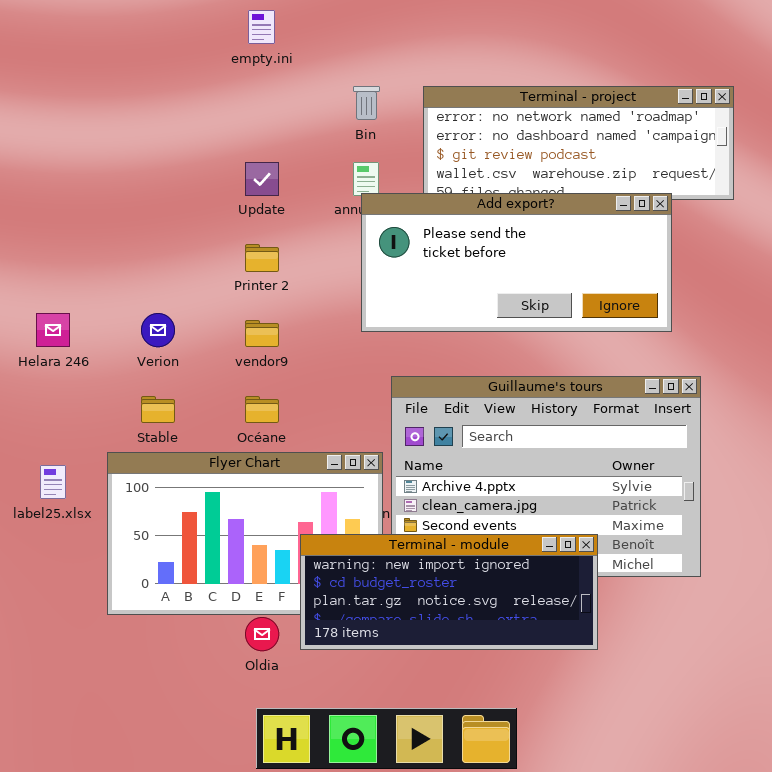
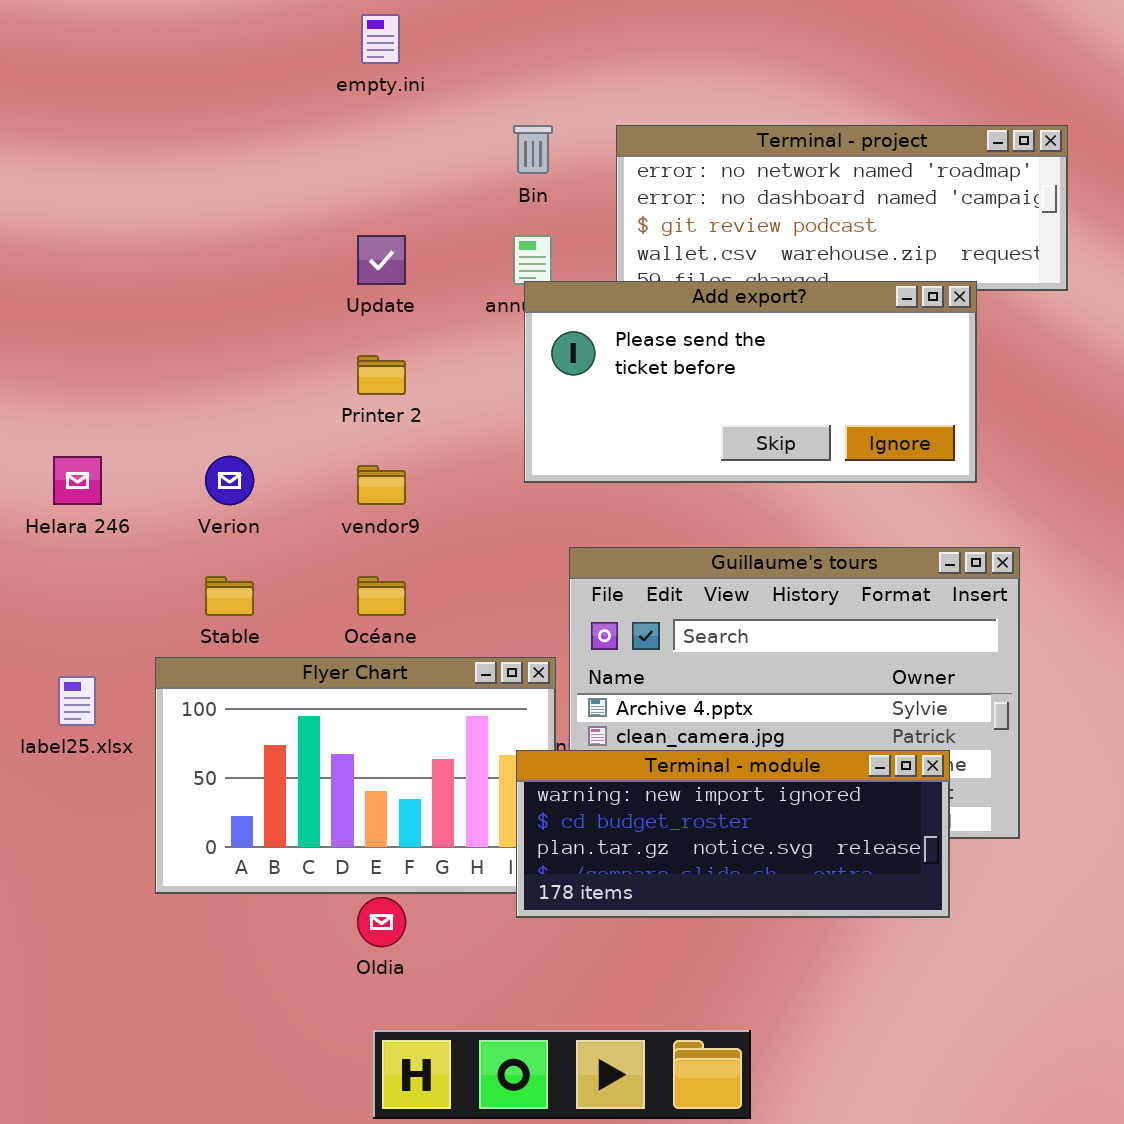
Terminal - module: [300,534,598,650] -> [516,750,950,918], moved

